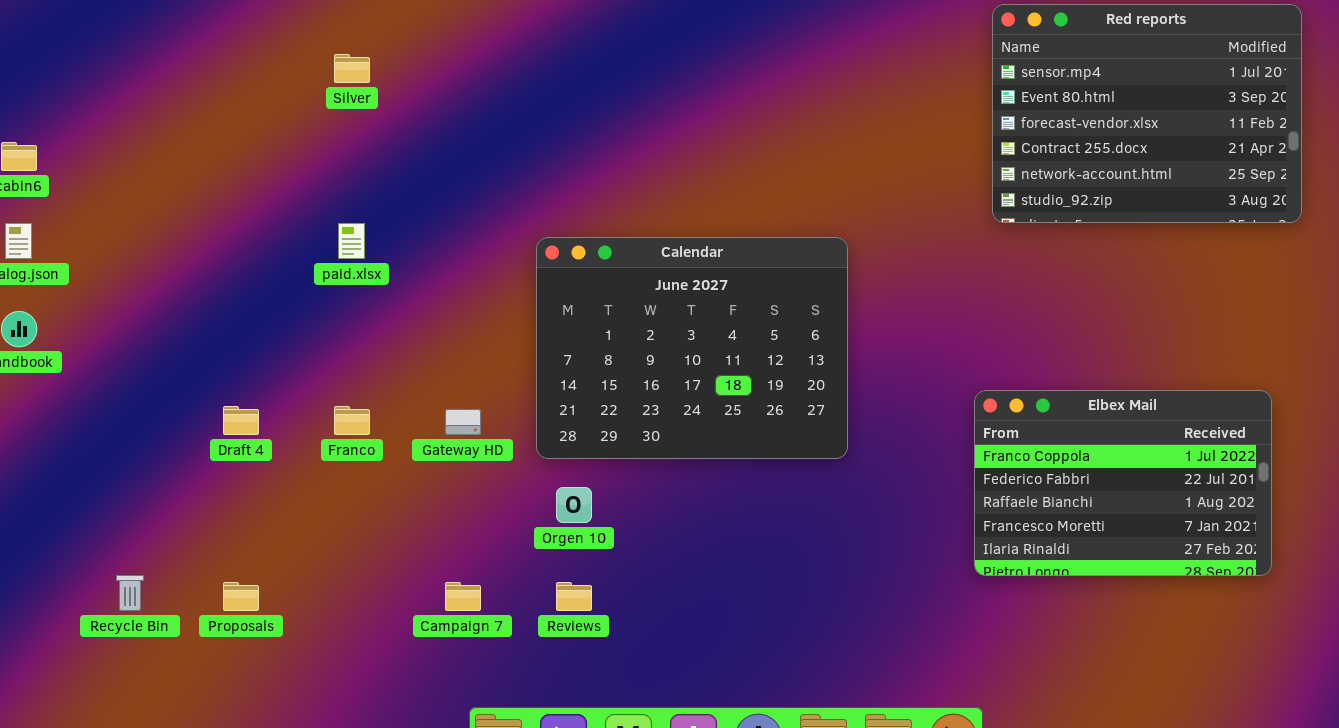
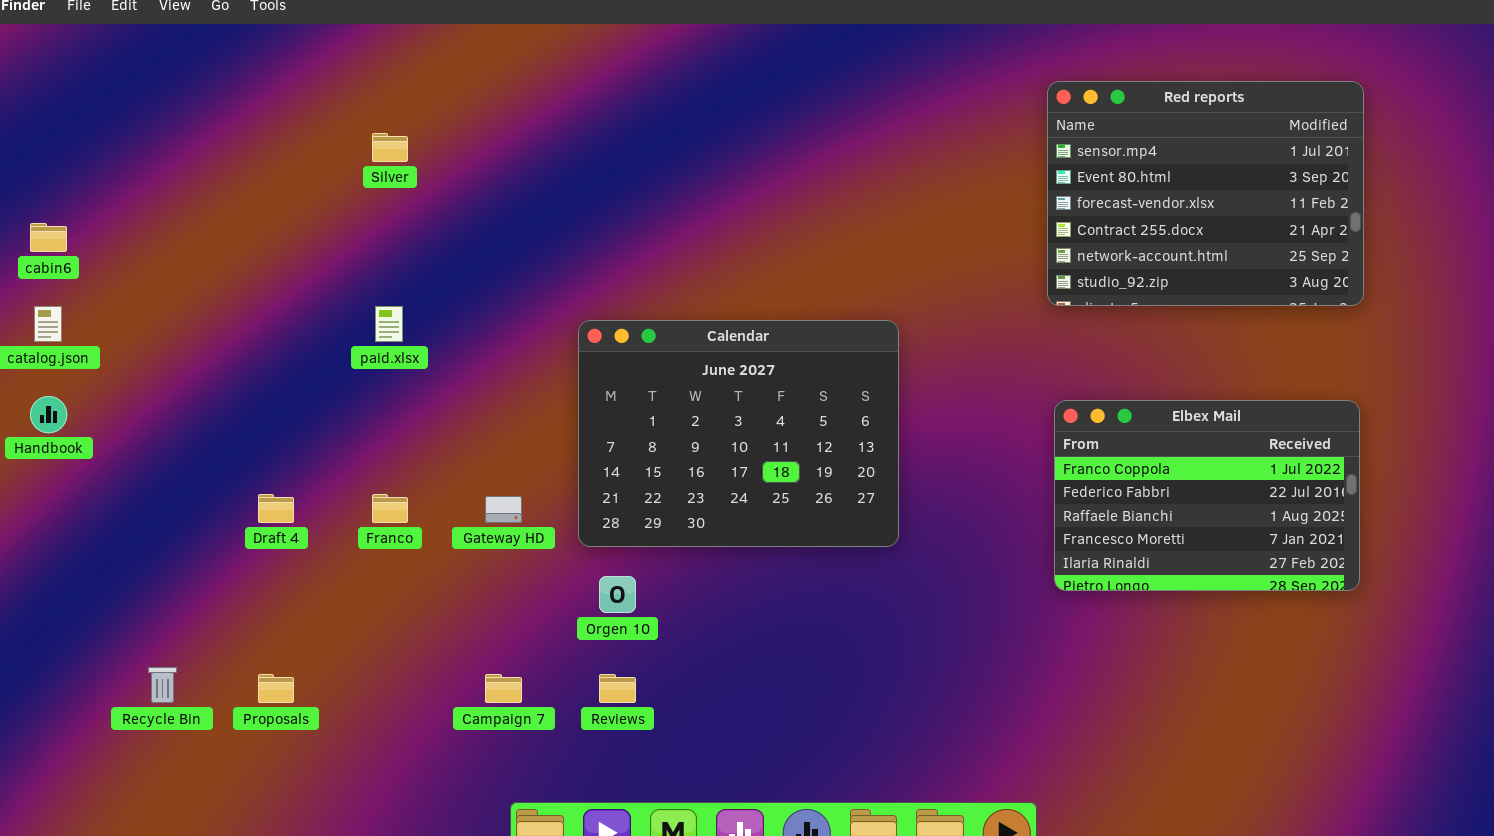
Elbex Mail: [974,390,1272,576] -> [1054,400,1360,591], moved

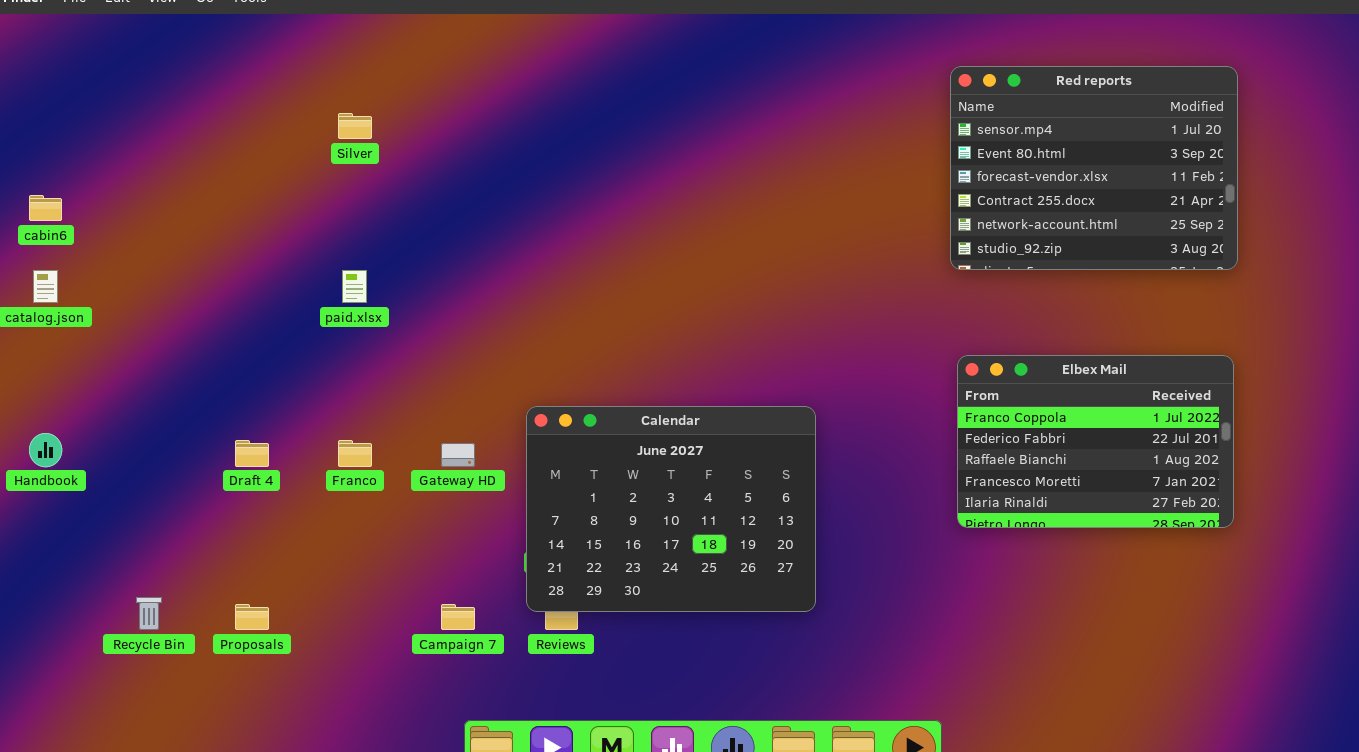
Calendar: [578,320,899,547] -> [526,406,816,612], moved
Handbook: [30,396,67,433] -> [29,433,62,467], moved

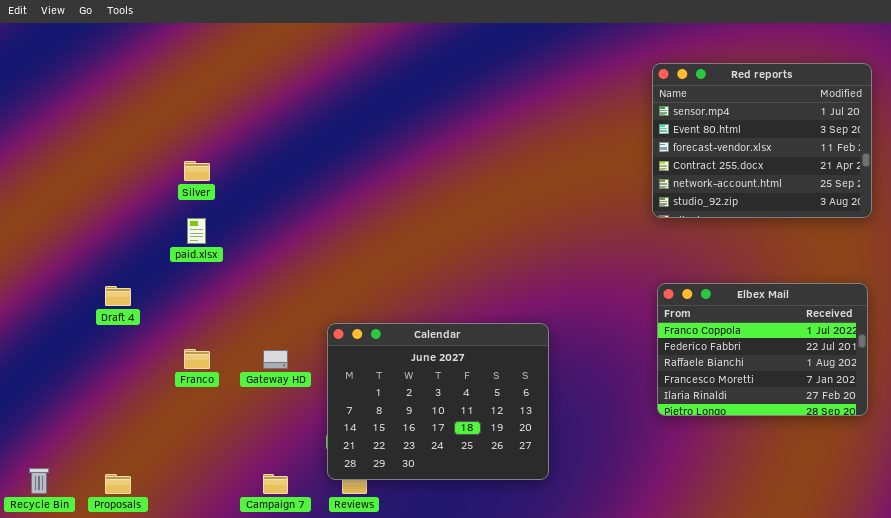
Silver: [338,113,372,139] -> [184,161,210,181], moved
Draft 4: [235,440,269,467] -> [105,286,131,306], moved

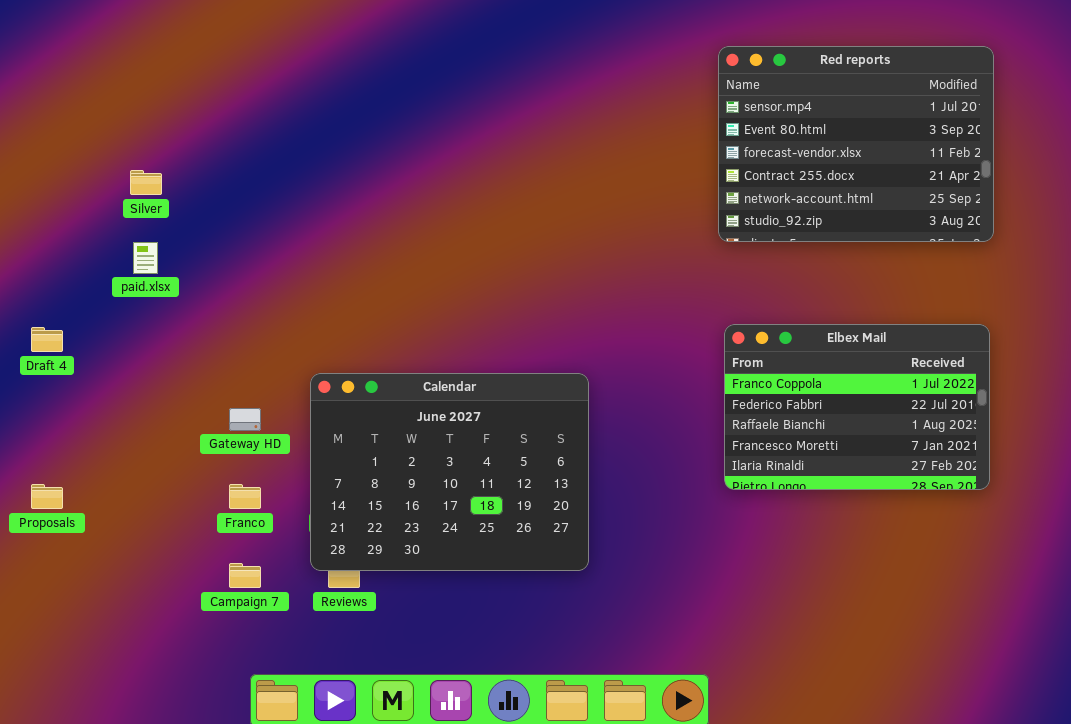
Franco: [184,349,210,369] -> [229,484,261,509], moved
Proposals: [105,474,131,494] -> [31,484,63,509], moved

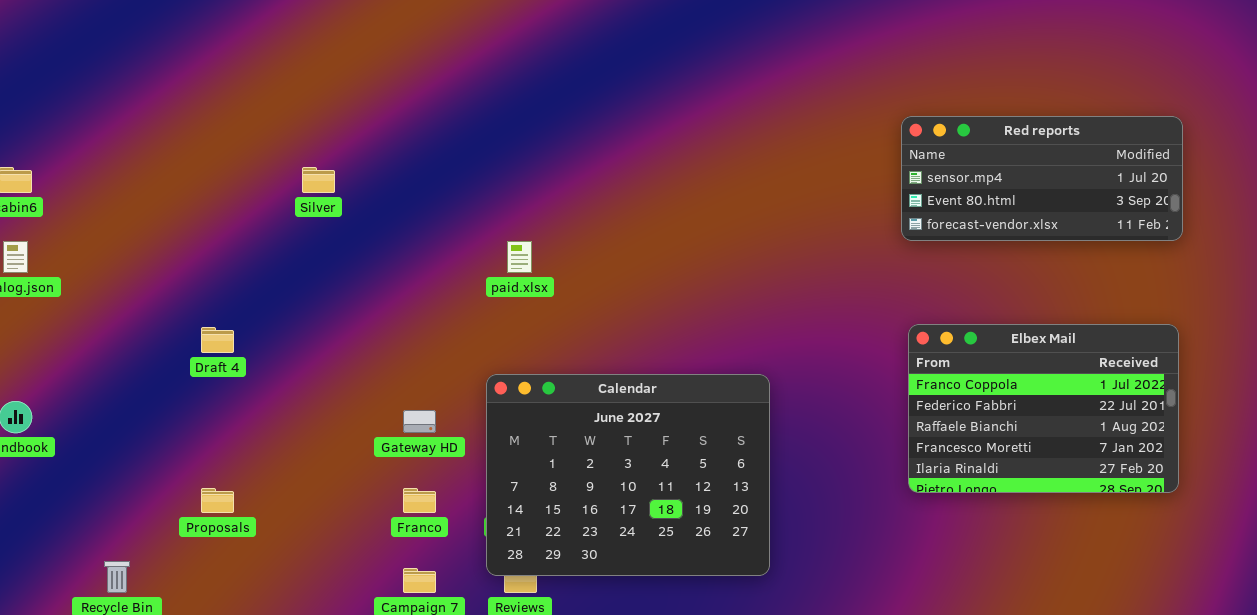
Red reports: [718,46,994,242] -> [901,116,1183,241], resized
paid.xlsx: [133,242,158,274] -> [507,241,532,273], moved

